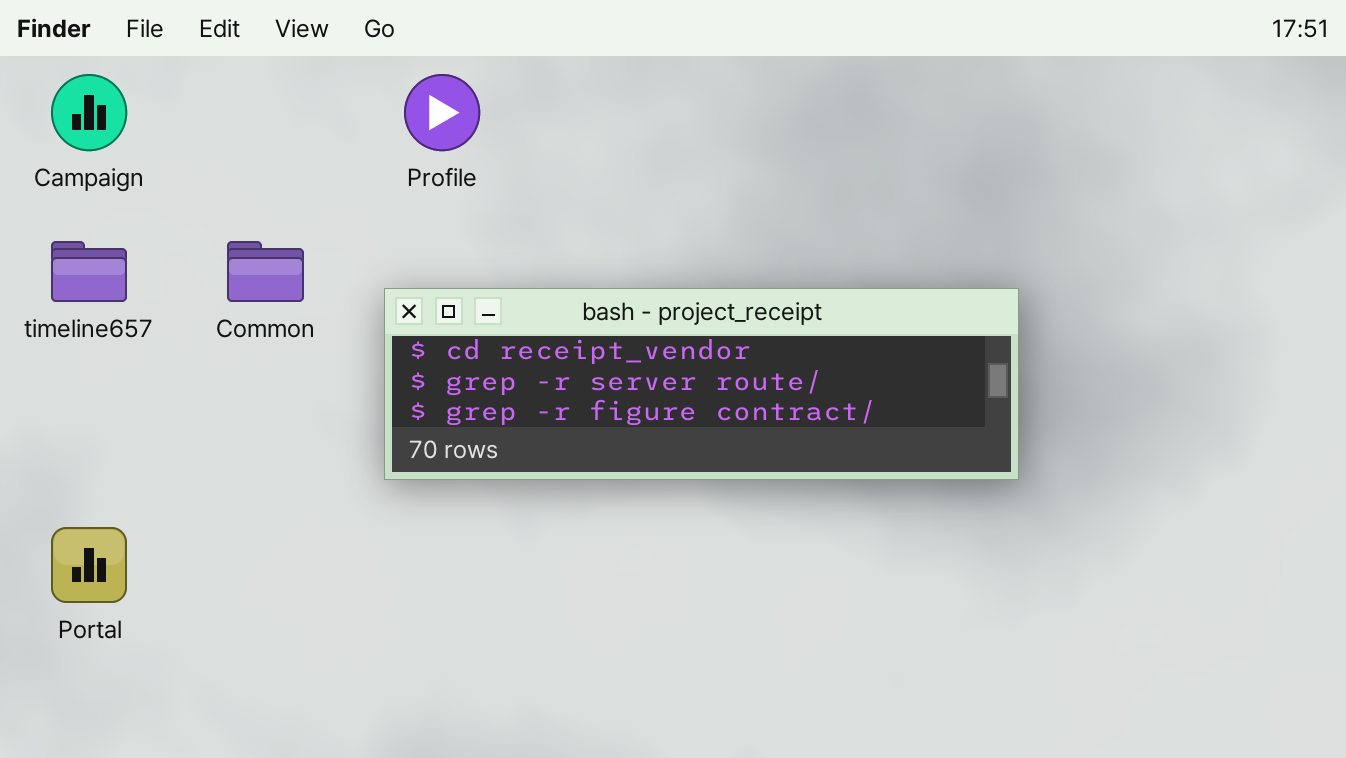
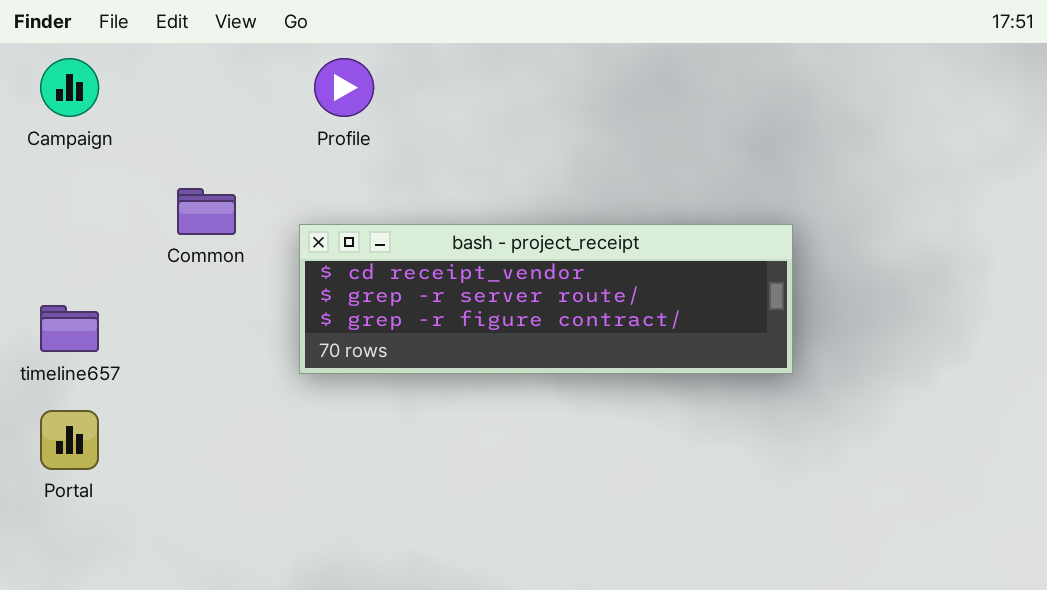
timeline657: [51,241,127,302] -> [40,305,99,352], moved

